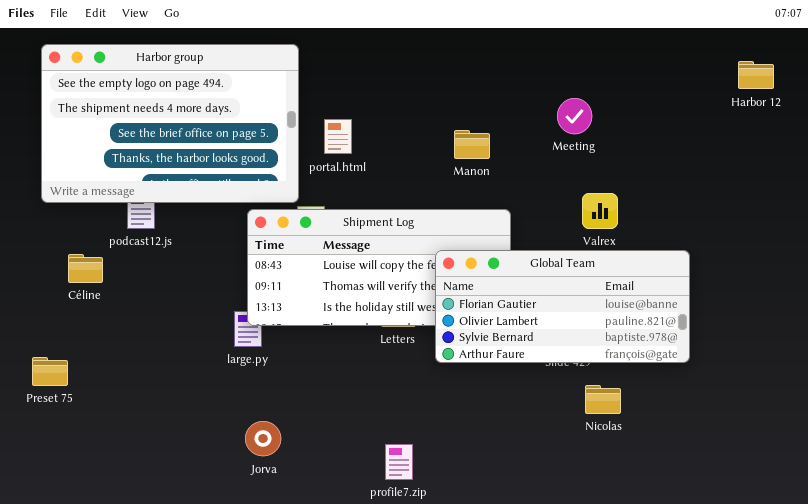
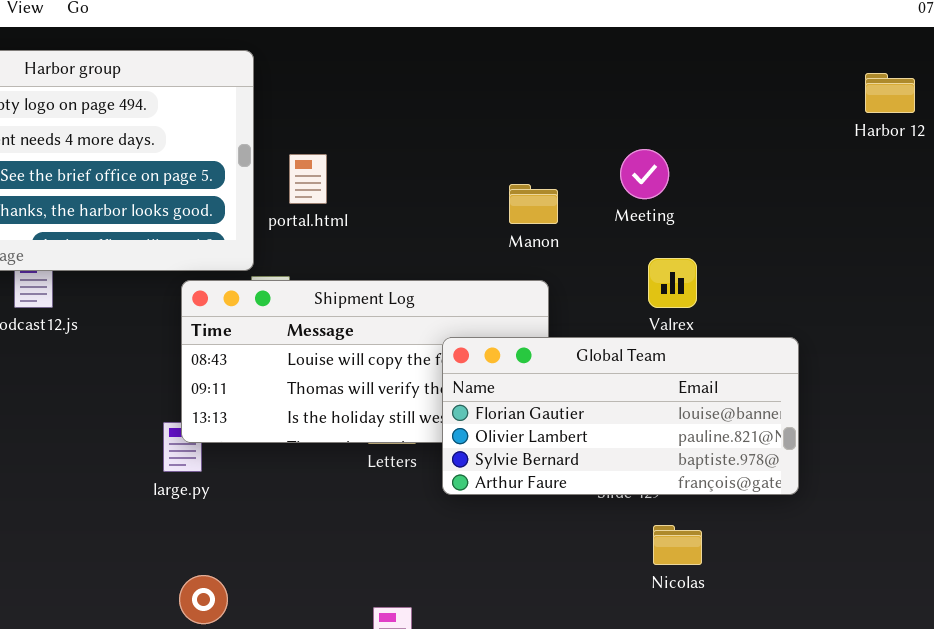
Meeting: [557,98,592,134] -> [620,149,669,199], moved
Manon: [454,130,490,159] -> [509,184,558,224], moved

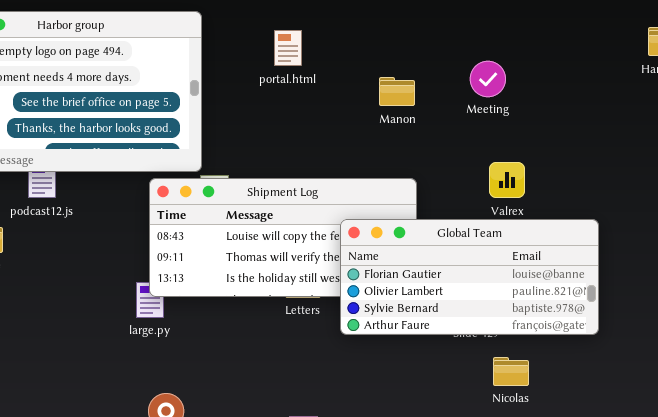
Meeting: [620,149,669,199] -> [470,61,506,97], moved
portal.html: [289,154,327,204] -> [274,30,302,66], moved
Manon: [509,184,558,224] -> [379,77,415,106], moved

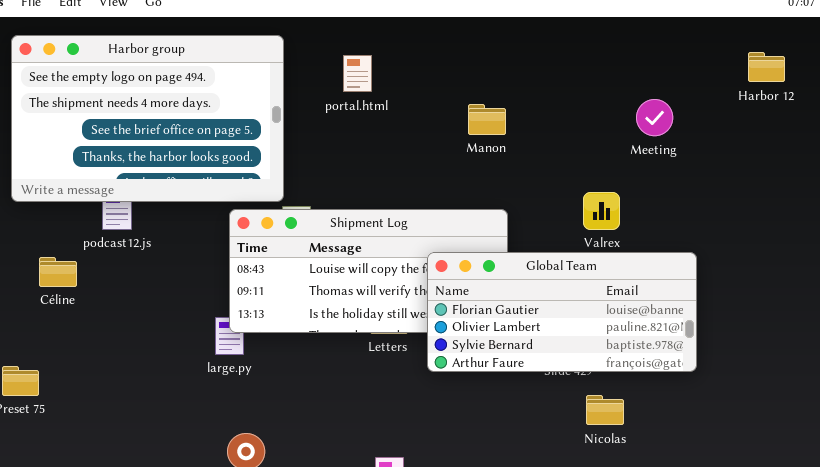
portal.html: [274,30,302,66] -> [343,55,372,92], moved
Meeting: [470,61,506,97] -> [636,99,673,136], moved

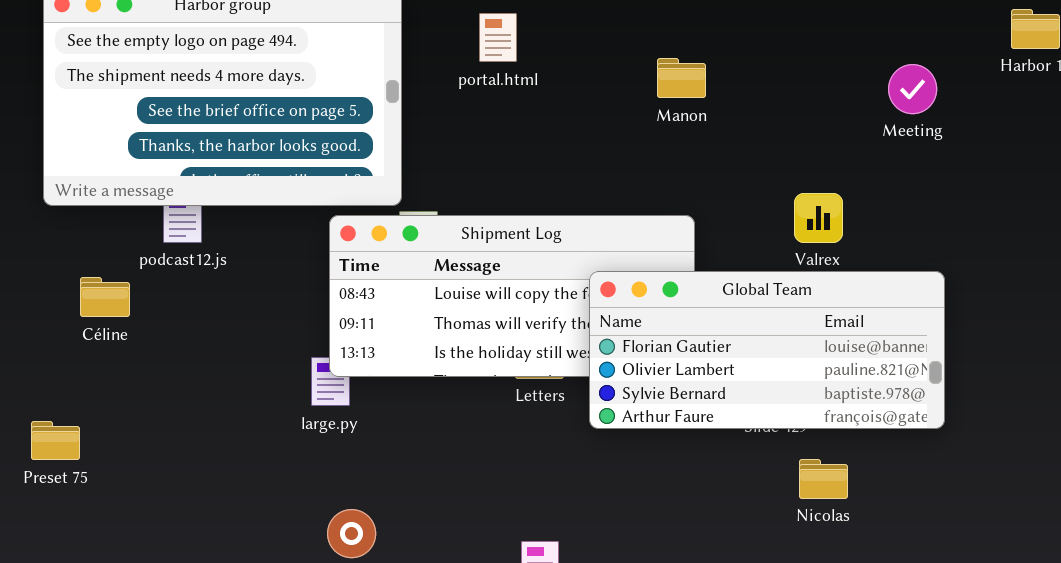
Meeting: [636,99,673,136] -> [888,64,937,114], moved
Manon: [468,104,506,135] -> [657,58,706,98], moved

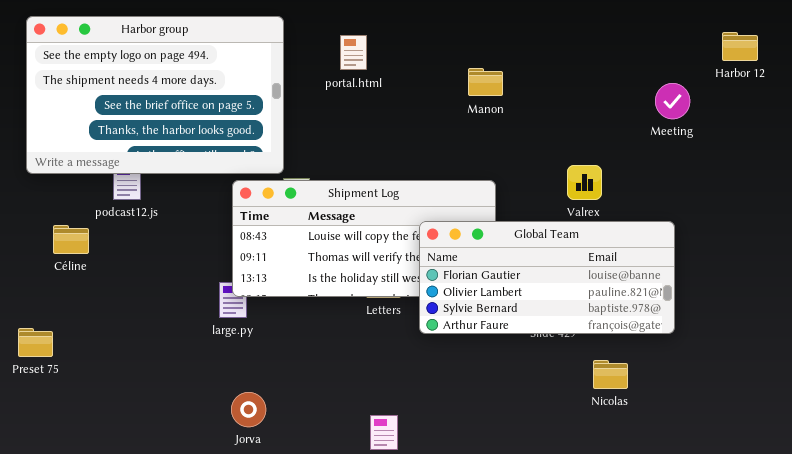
Meeting: [888,64,937,114] -> [655,83,690,119], moved
Nicolas: [799,459,848,499] -> [593,360,628,389], moved

